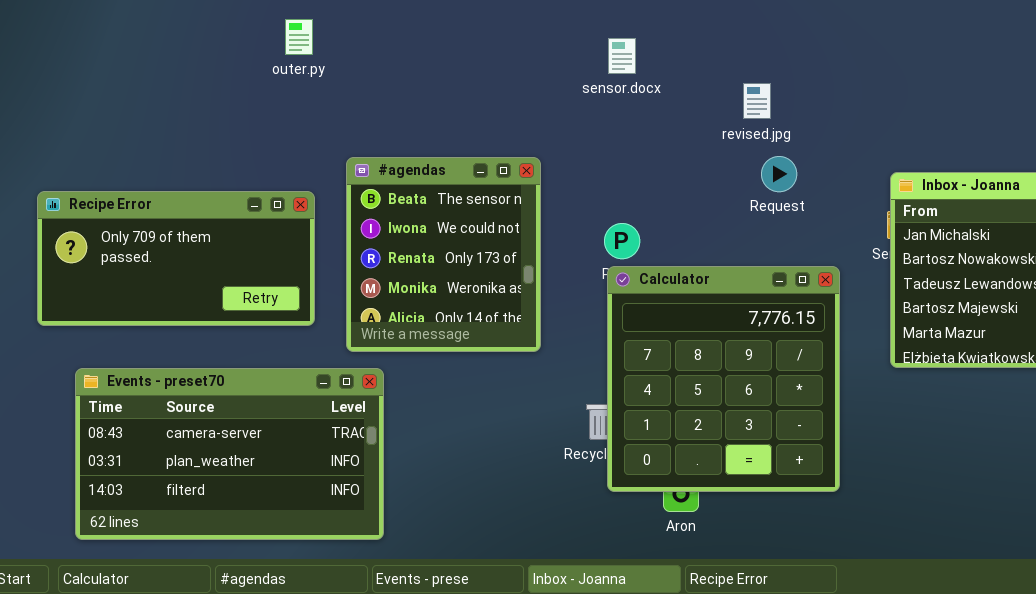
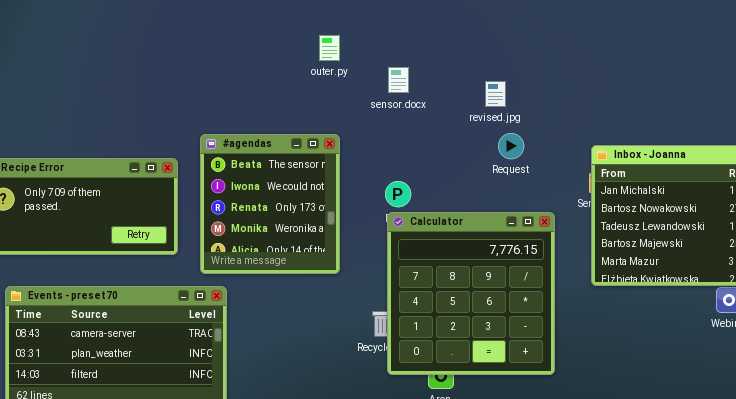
outer.py: [285,19,313,55] -> [319,35,340,61], moved
sensor.docx: [608,38,636,74] -> [388,67,409,93], moved

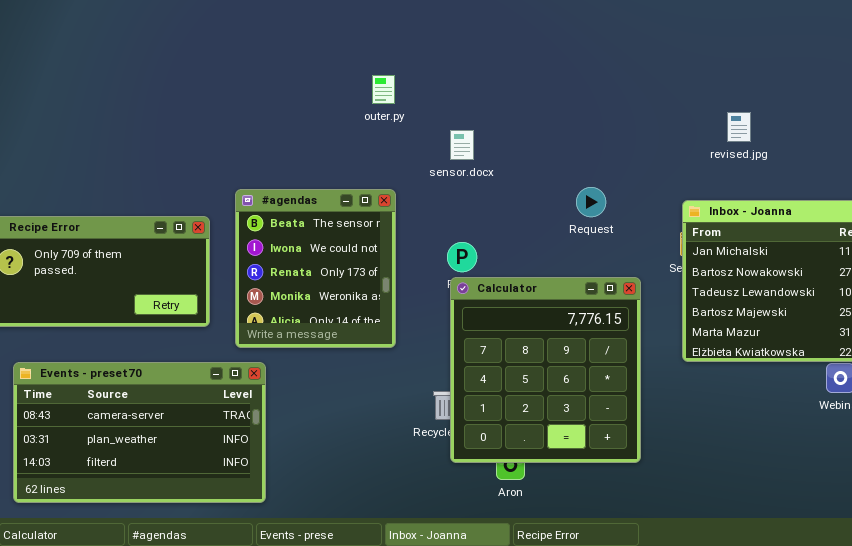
sensor.docx: [388,67,409,93] -> [450,130,474,160], moved
revised.jpg: [485,81,506,107] -> [727,112,751,142], moved

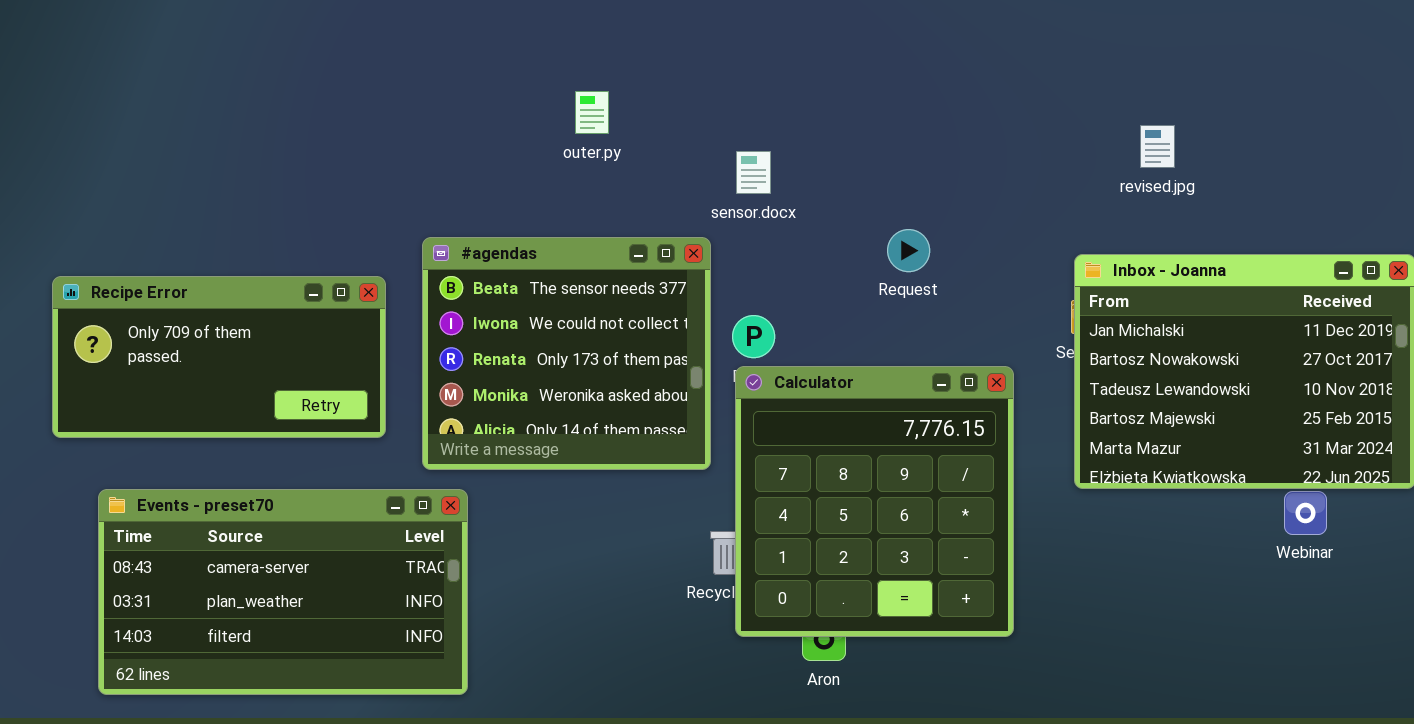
outer.py: [372,75,395,104] -> [575,91,609,134], moved
Request: [576,187,606,217] -> [887,229,930,272], moved
#agendas: [235,189,396,348] -> [422,237,711,470], resized

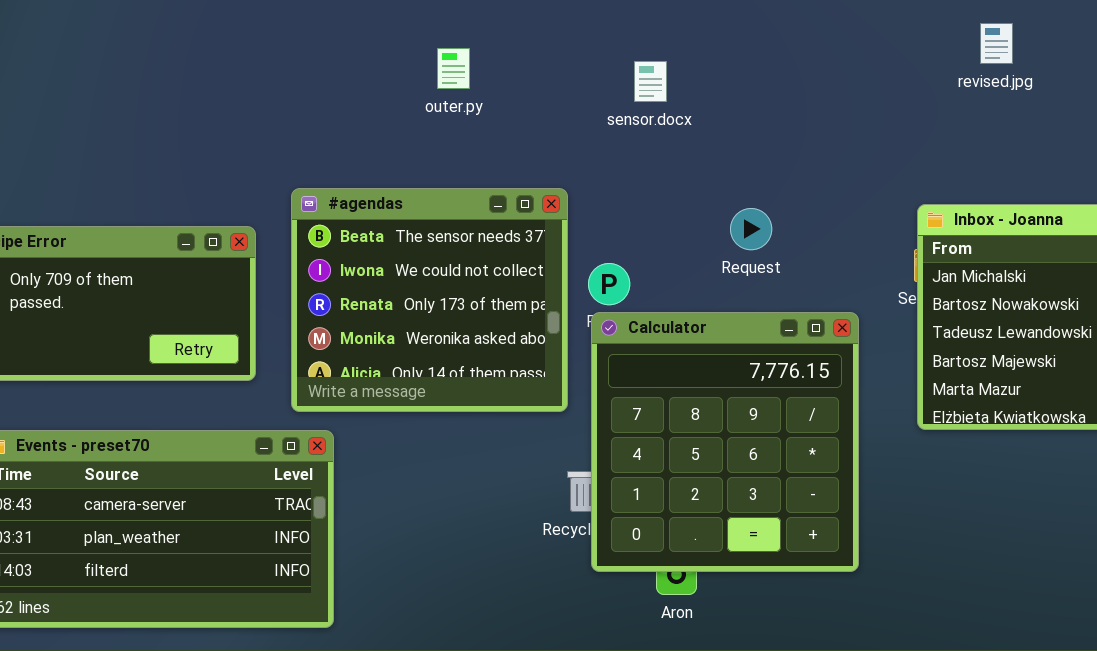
revised.jpg: [1140,125,1175,168] -> [980,23,1013,64], moved
sensor.docx: [736,151,771,194] -> [634,61,667,102], moved
Request: [887,229,930,272] -> [730,208,772,250], moved

